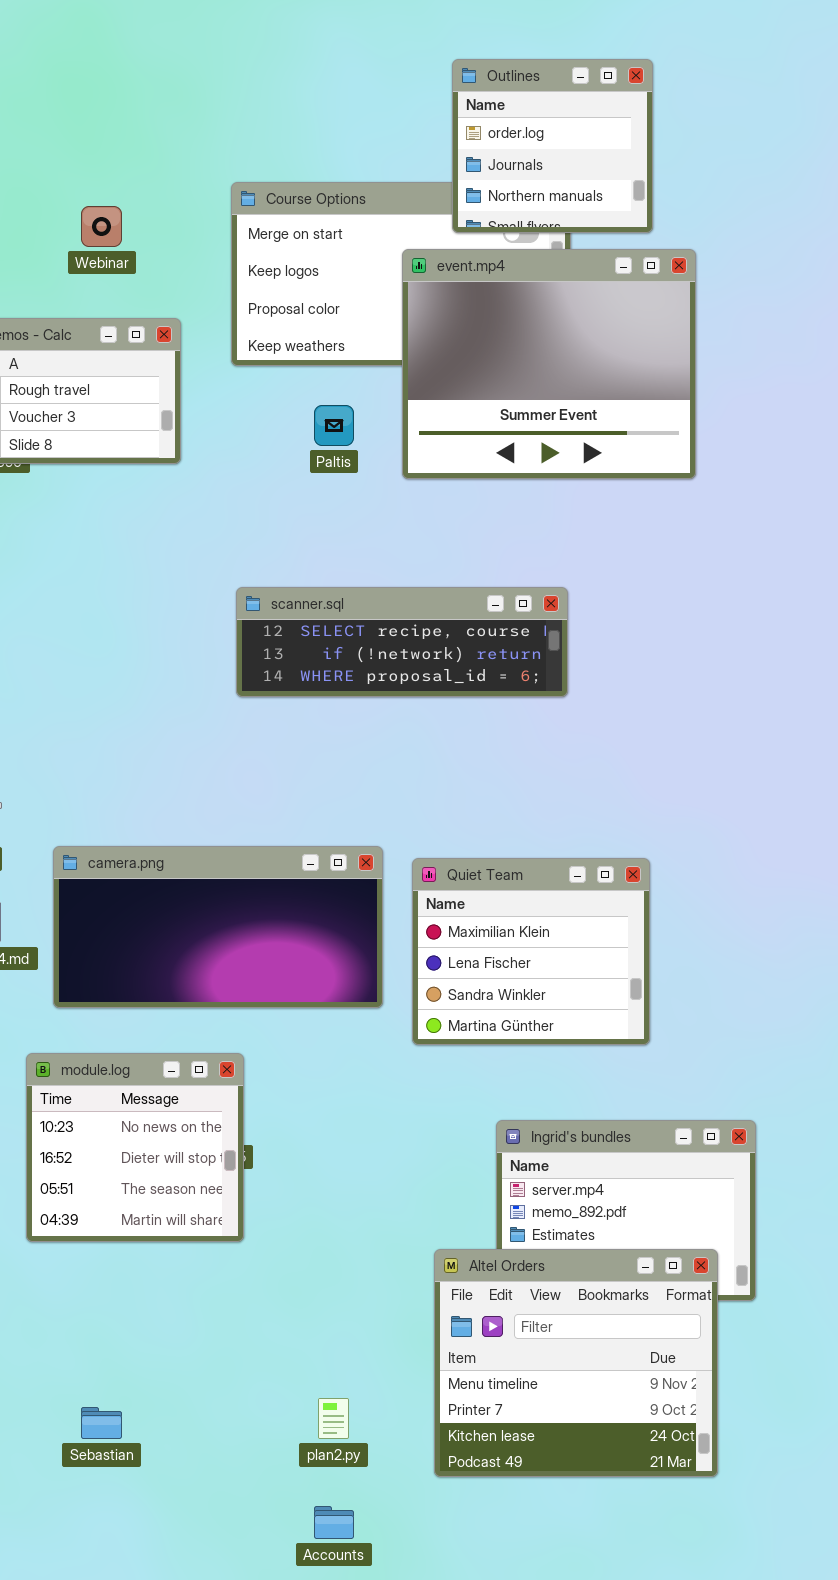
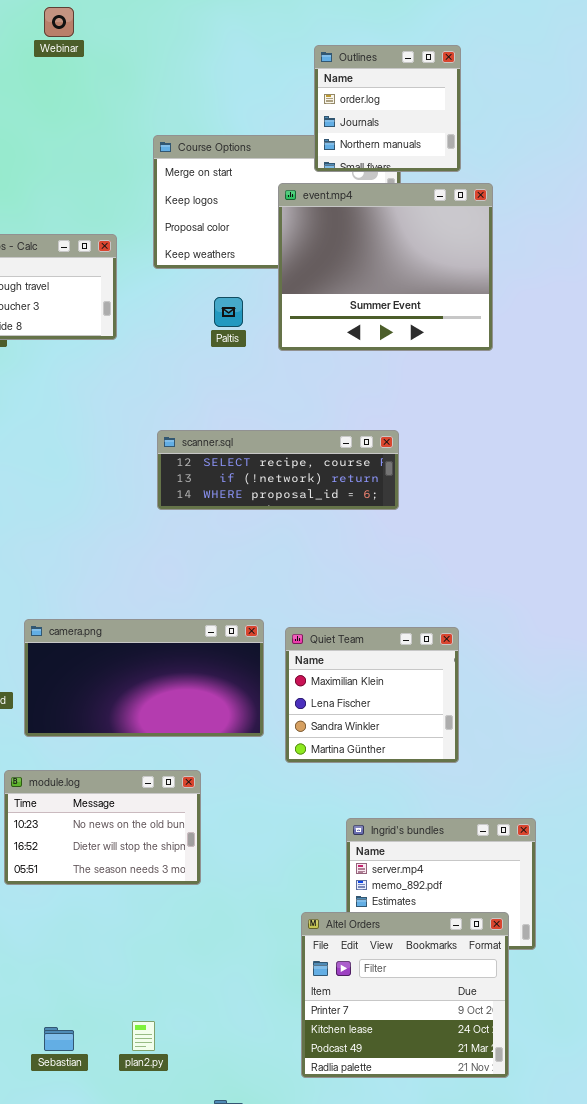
Webinar: [81,206,122,247] -> [44,7,74,37], moved
module.log: [26,1053,244,1242] -> [4,770,201,885], resized
Altel Orders: [434,1249,718,1477] -> [301,912,509,1078], scrolled down 1 row
plan2.py: [318,1398,349,1439] -> [132,1021,155,1051], moved

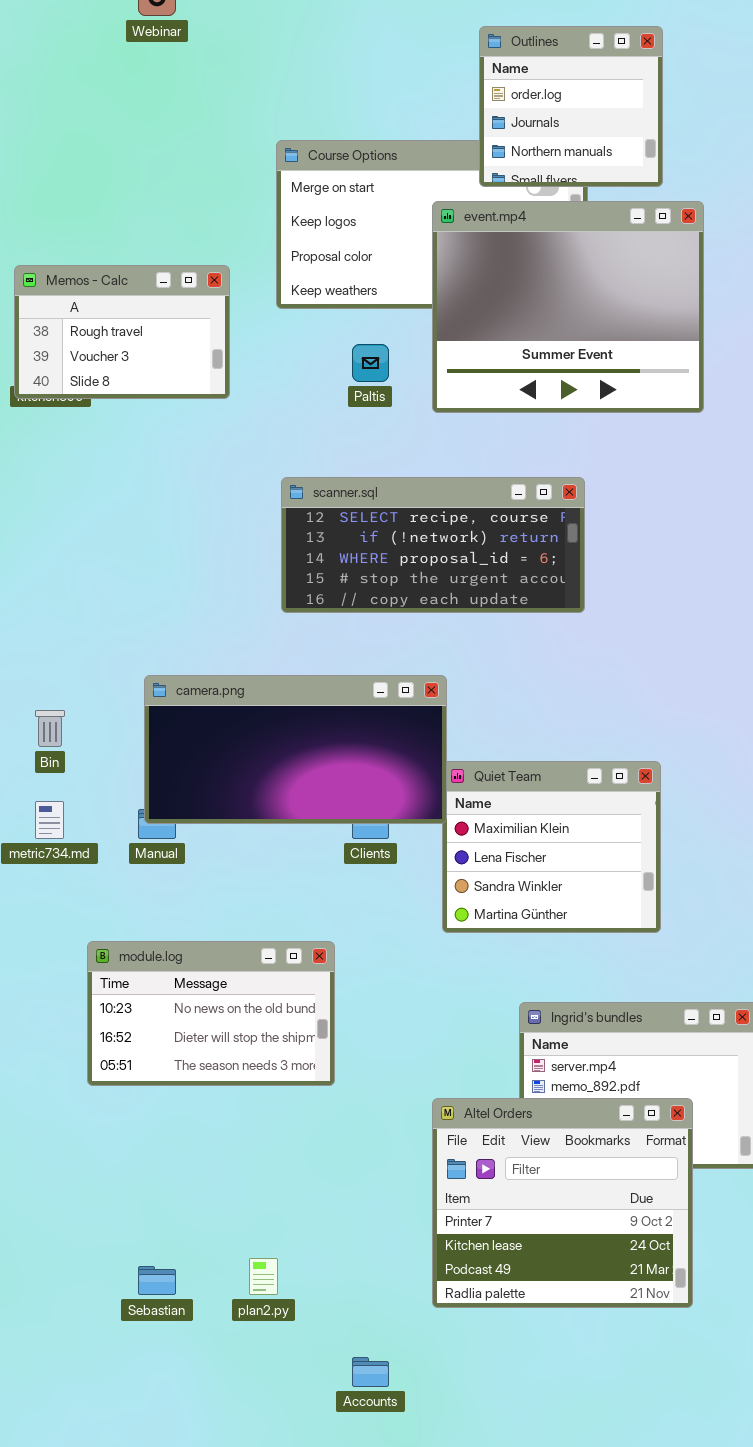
scanner.sql: [157,430,399,510] -> [281,477,585,613], resized
camera.png: [24,619,264,737] -> [144,675,447,824], moved
Altel Orders: [301,912,509,1078] -> [432,1098,693,1308], moved

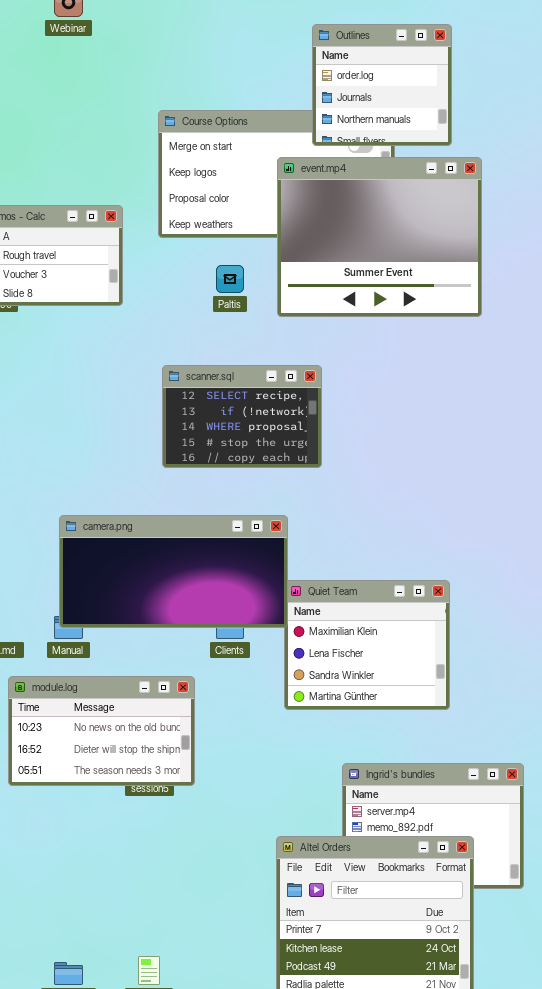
scanner.sql: [281,477,585,613] -> [162,365,322,468], resized
module.log: [87,941,335,1086] -> [8,676,195,786], moved

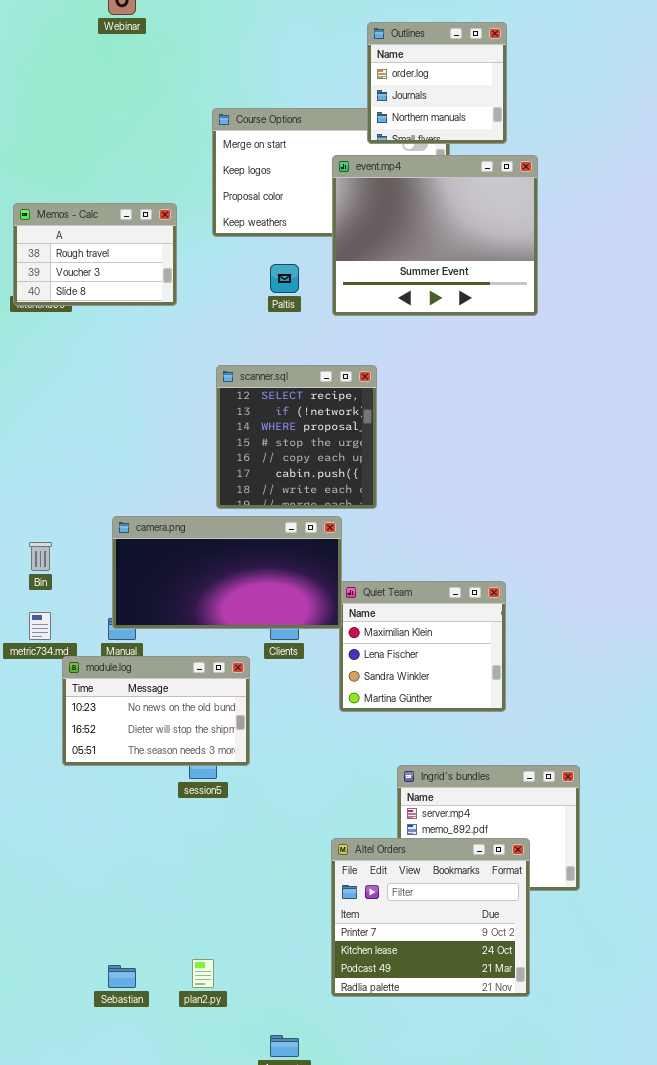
scanner.sql: [162,365,322,468] -> [216,365,377,509], resized
module.log: [8,676,195,786] -> [62,656,250,766], moved

